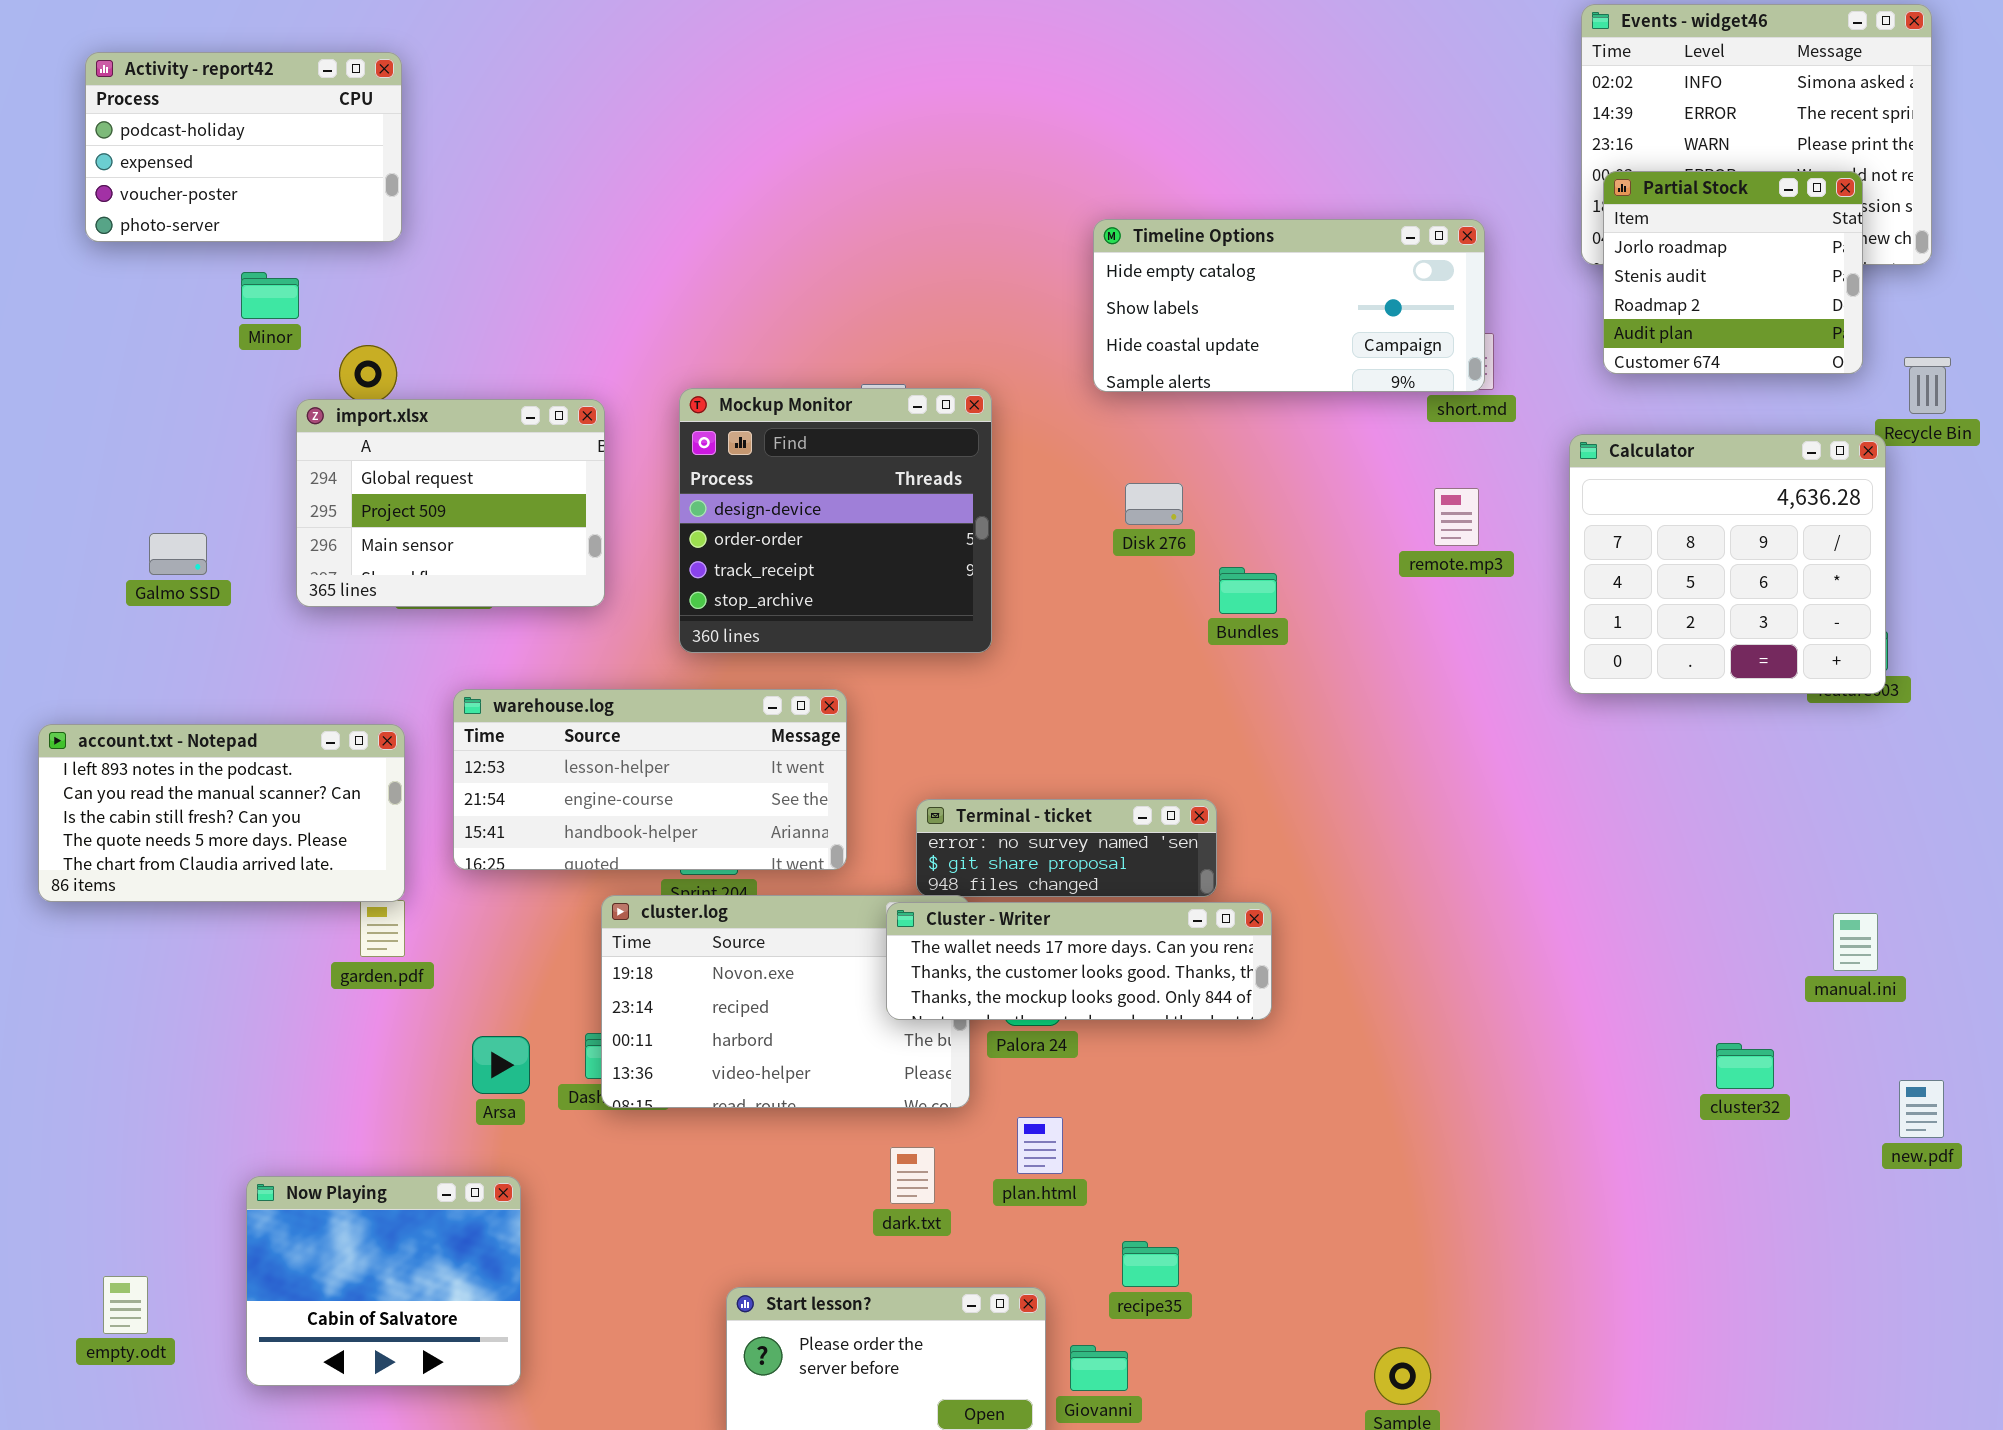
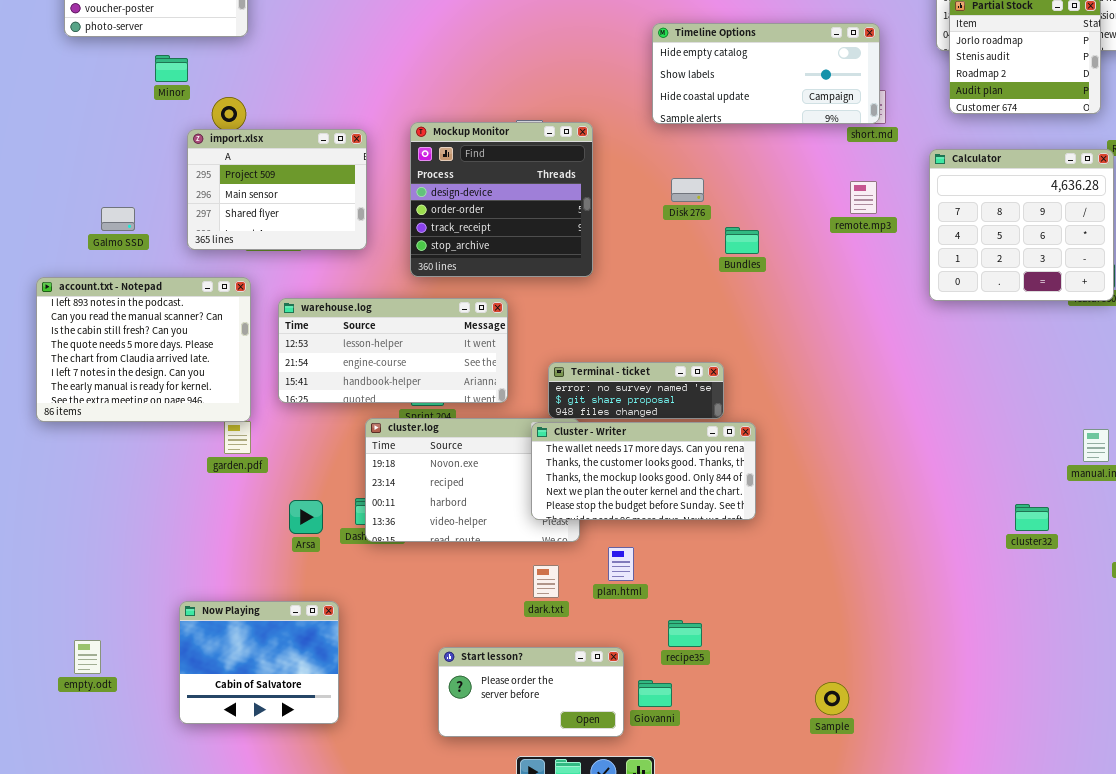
import.xlsx: [296,399,605,607] -> [187,129,367,250], scrolled down 1 row
account.txt - Notepad: [38,724,405,902] -> [36,277,251,422], resized
Cluster - Writer: [886,902,1272,1020] -> [531,422,756,520], resized
Now Playing: [246,1176,521,1386] -> [179,601,339,724], moved

